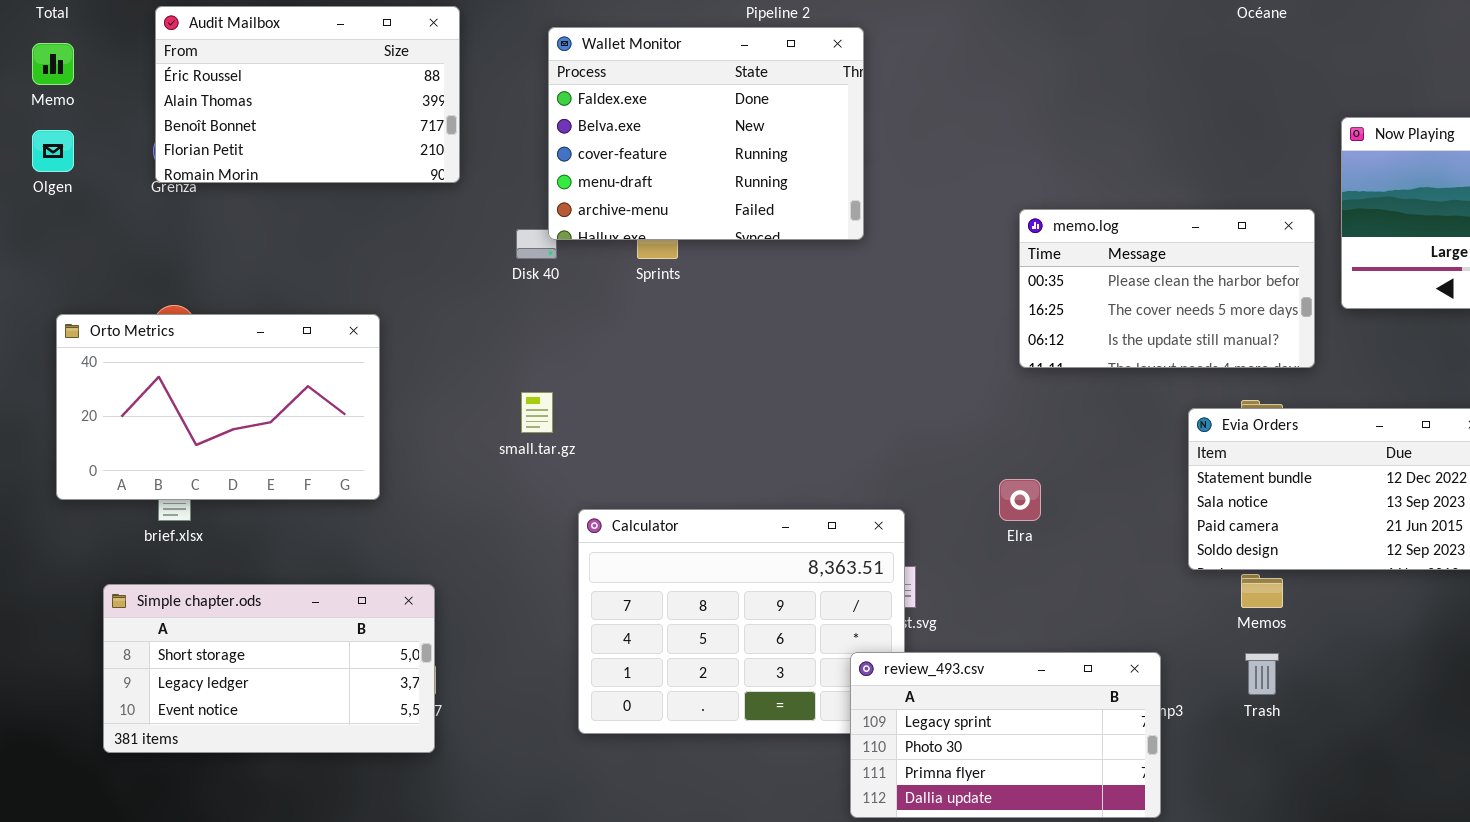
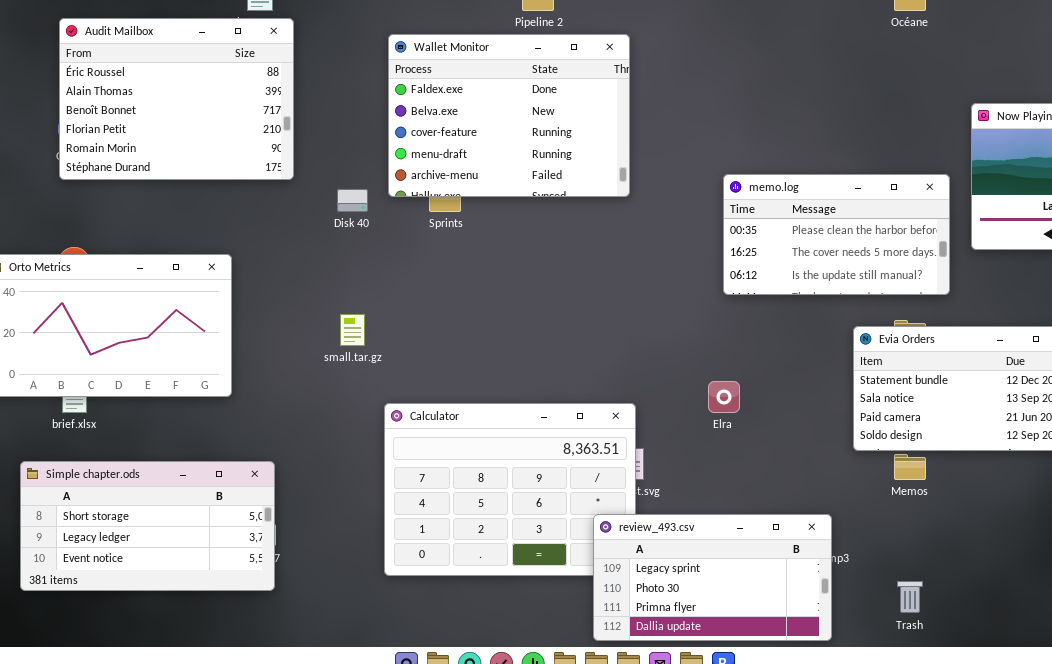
Audit Mailbox: [155,6,460,183] -> [59,18,294,180], resized
Wallet Monitor: [548,27,864,240] -> [388,34,630,197], moved
Trash: [1245,653,1279,695] -> [897,581,923,613], moved

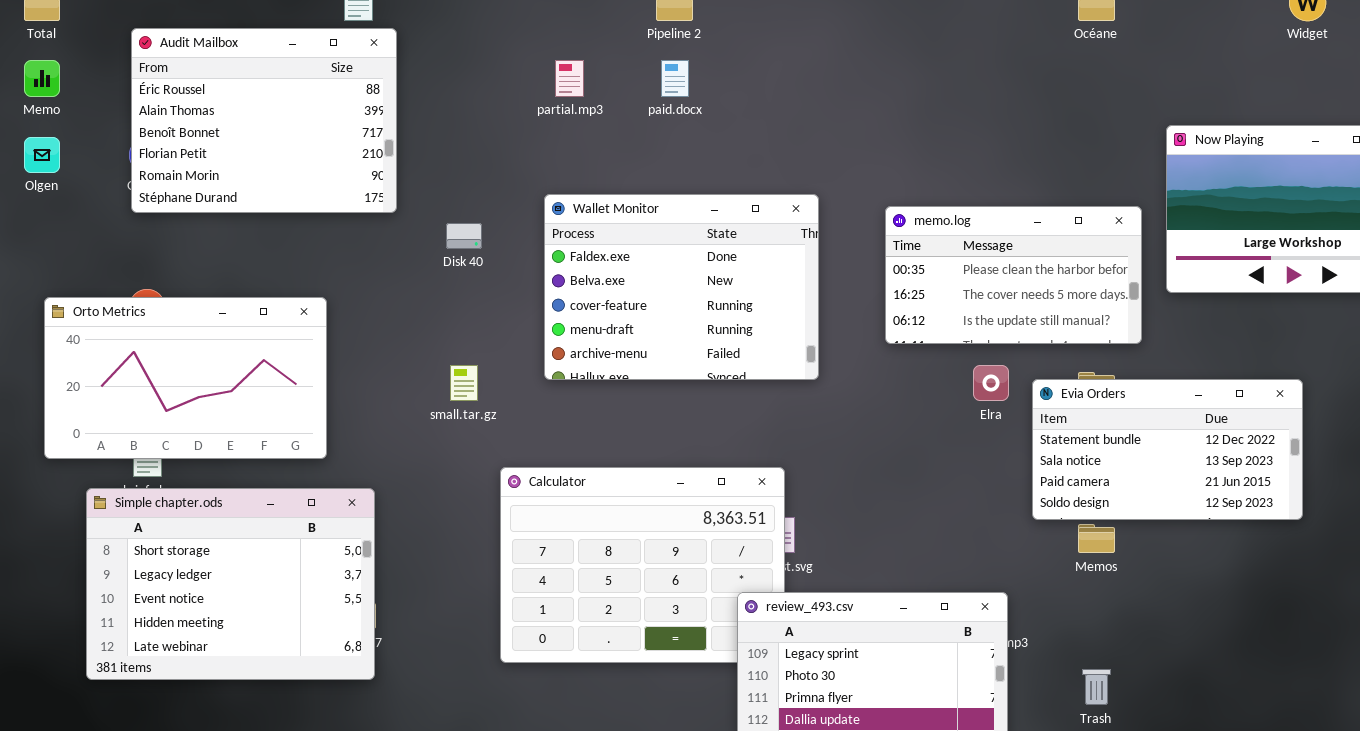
Wallet Monitor: [388,34,630,197] -> [544,194,819,380], moved
Elra: [708,381,740,413] -> [973,365,1009,401], moved
Simple chapter.ods: [20,461,275,591] -> [86,488,375,680], resized

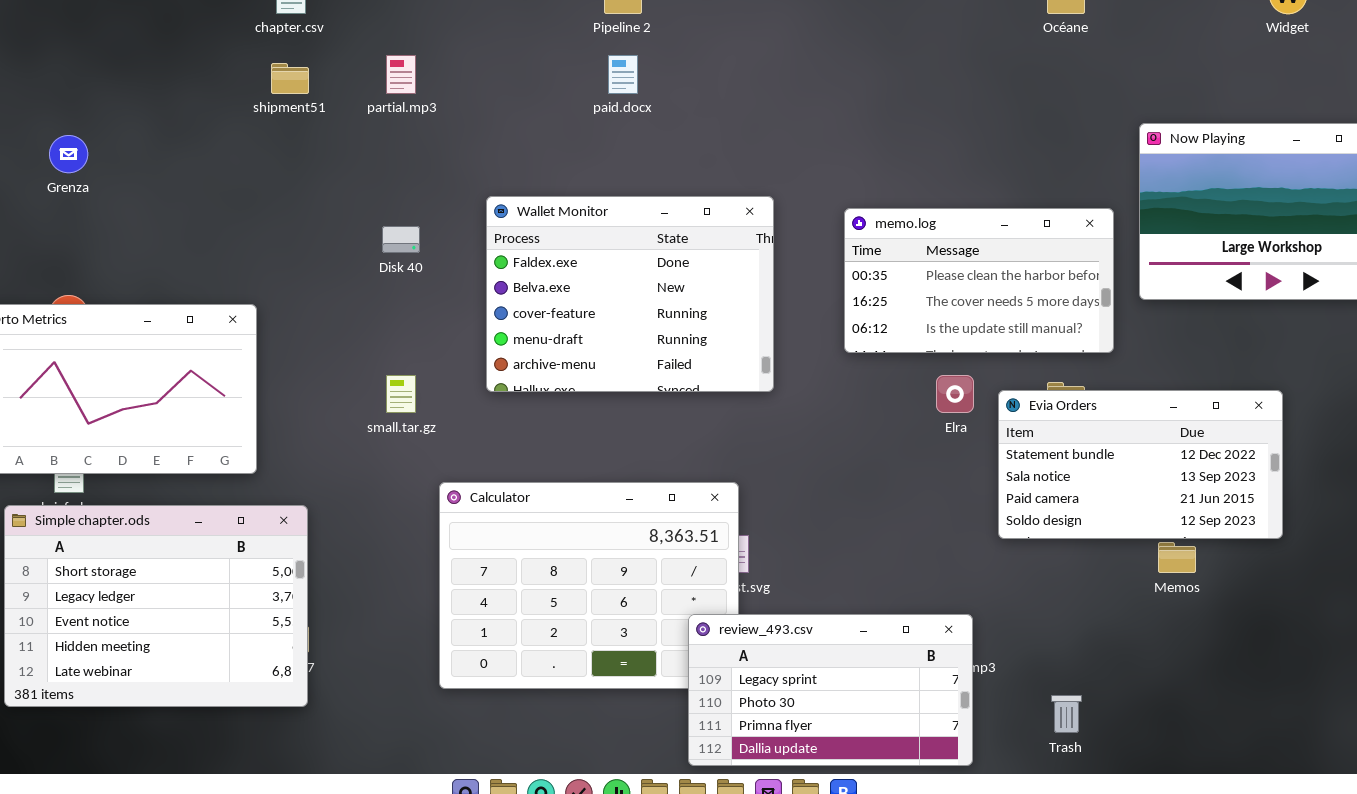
Audit Mailbox: [131,28,397,213] -> none, closed
partial.mp3: [555,60,584,97] -> [386,55,416,94], moved
Memos: [1078,524,1115,553] -> [1158,542,1196,573], moved

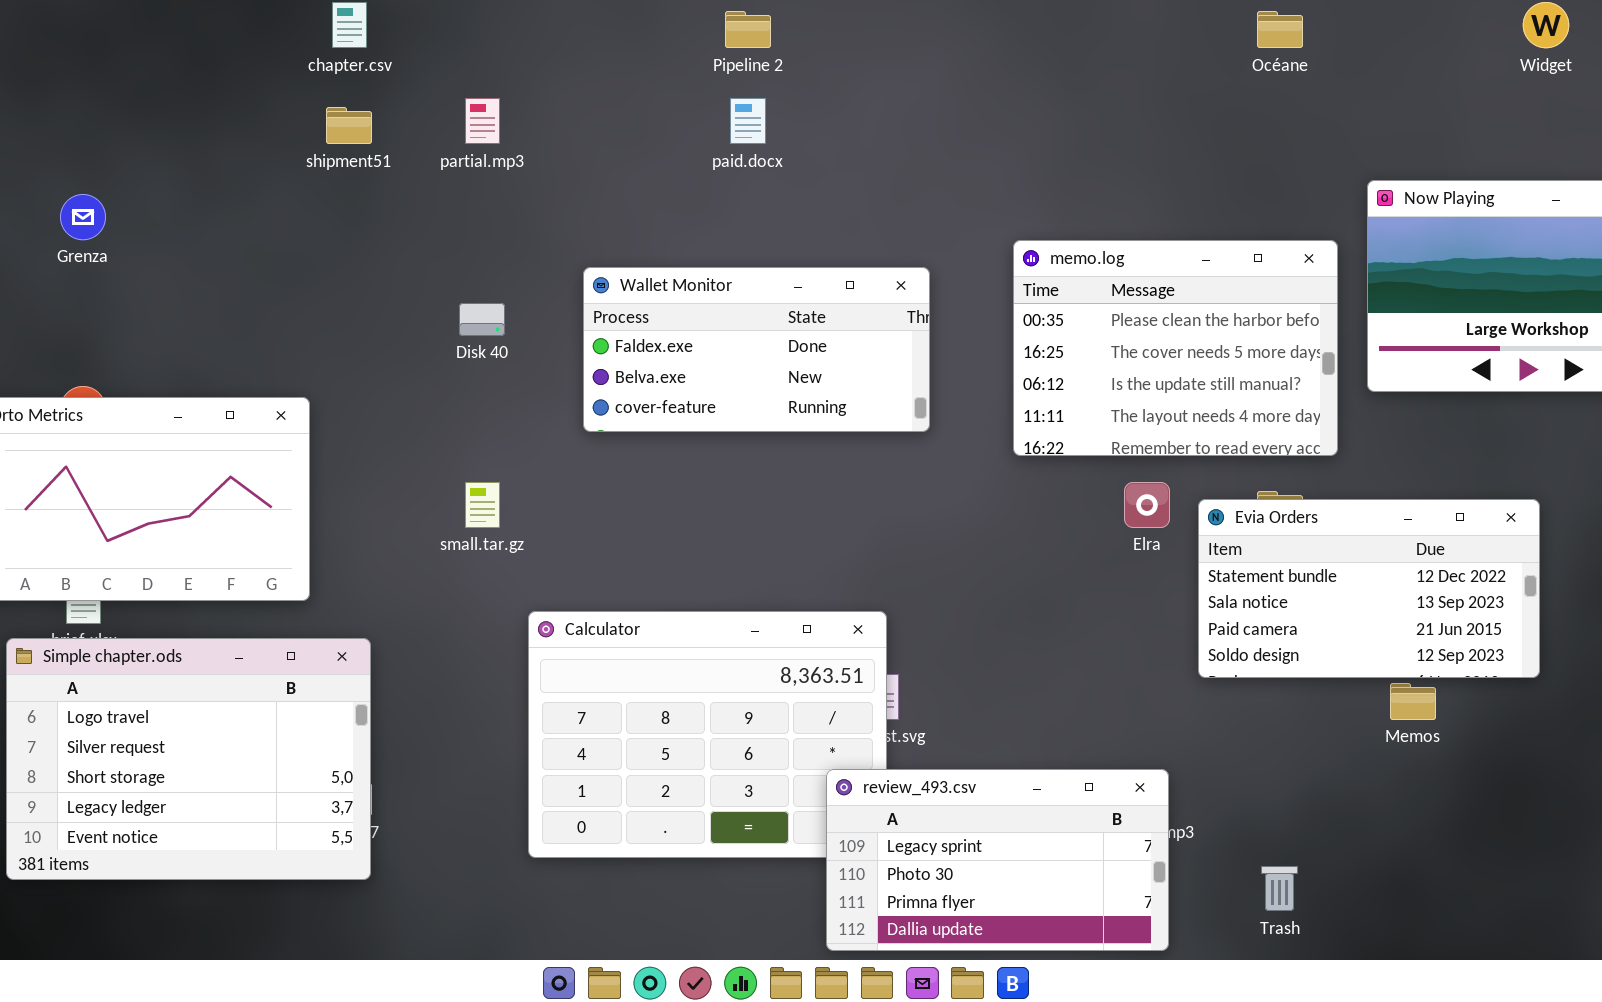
Wallet Monitor: [486,196,774,392] -> [583,267,930,432], resized
memo.log: [844,208,1114,353] -> [1013,240,1338,456], resized
Simple chapter.ods: [4,505,308,707] -> [6,638,371,880], scrolled up 2 rows

